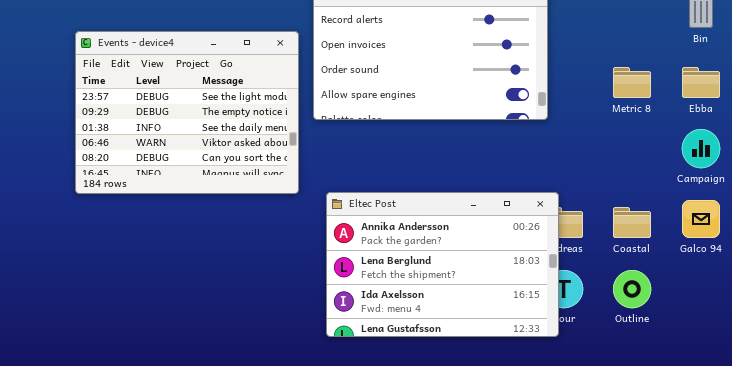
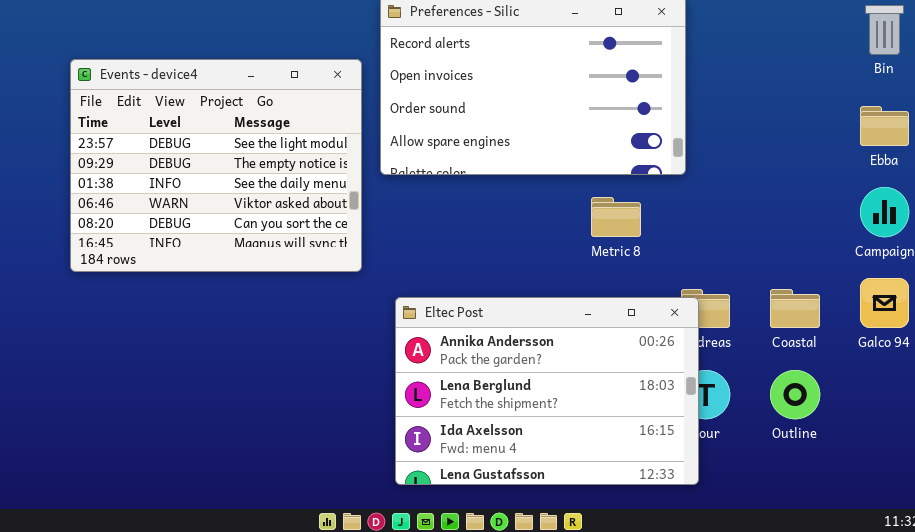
Metric 8: [613,67,651,98] -> [591,197,641,237], moved
Eltec Post: [326,192,559,337] -> [395,297,699,485], moved

